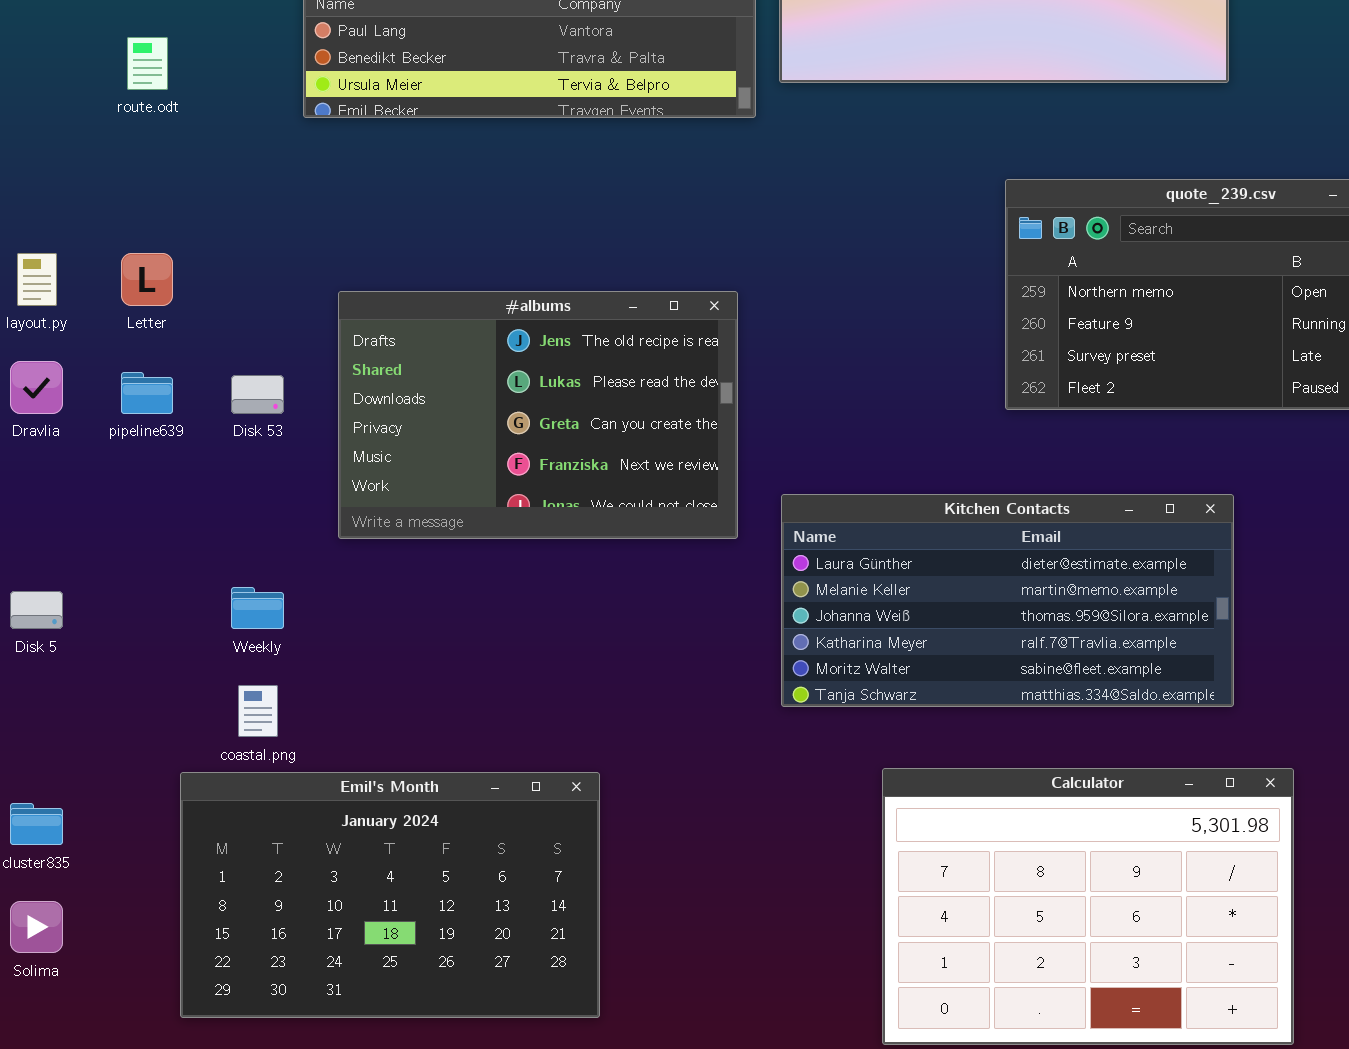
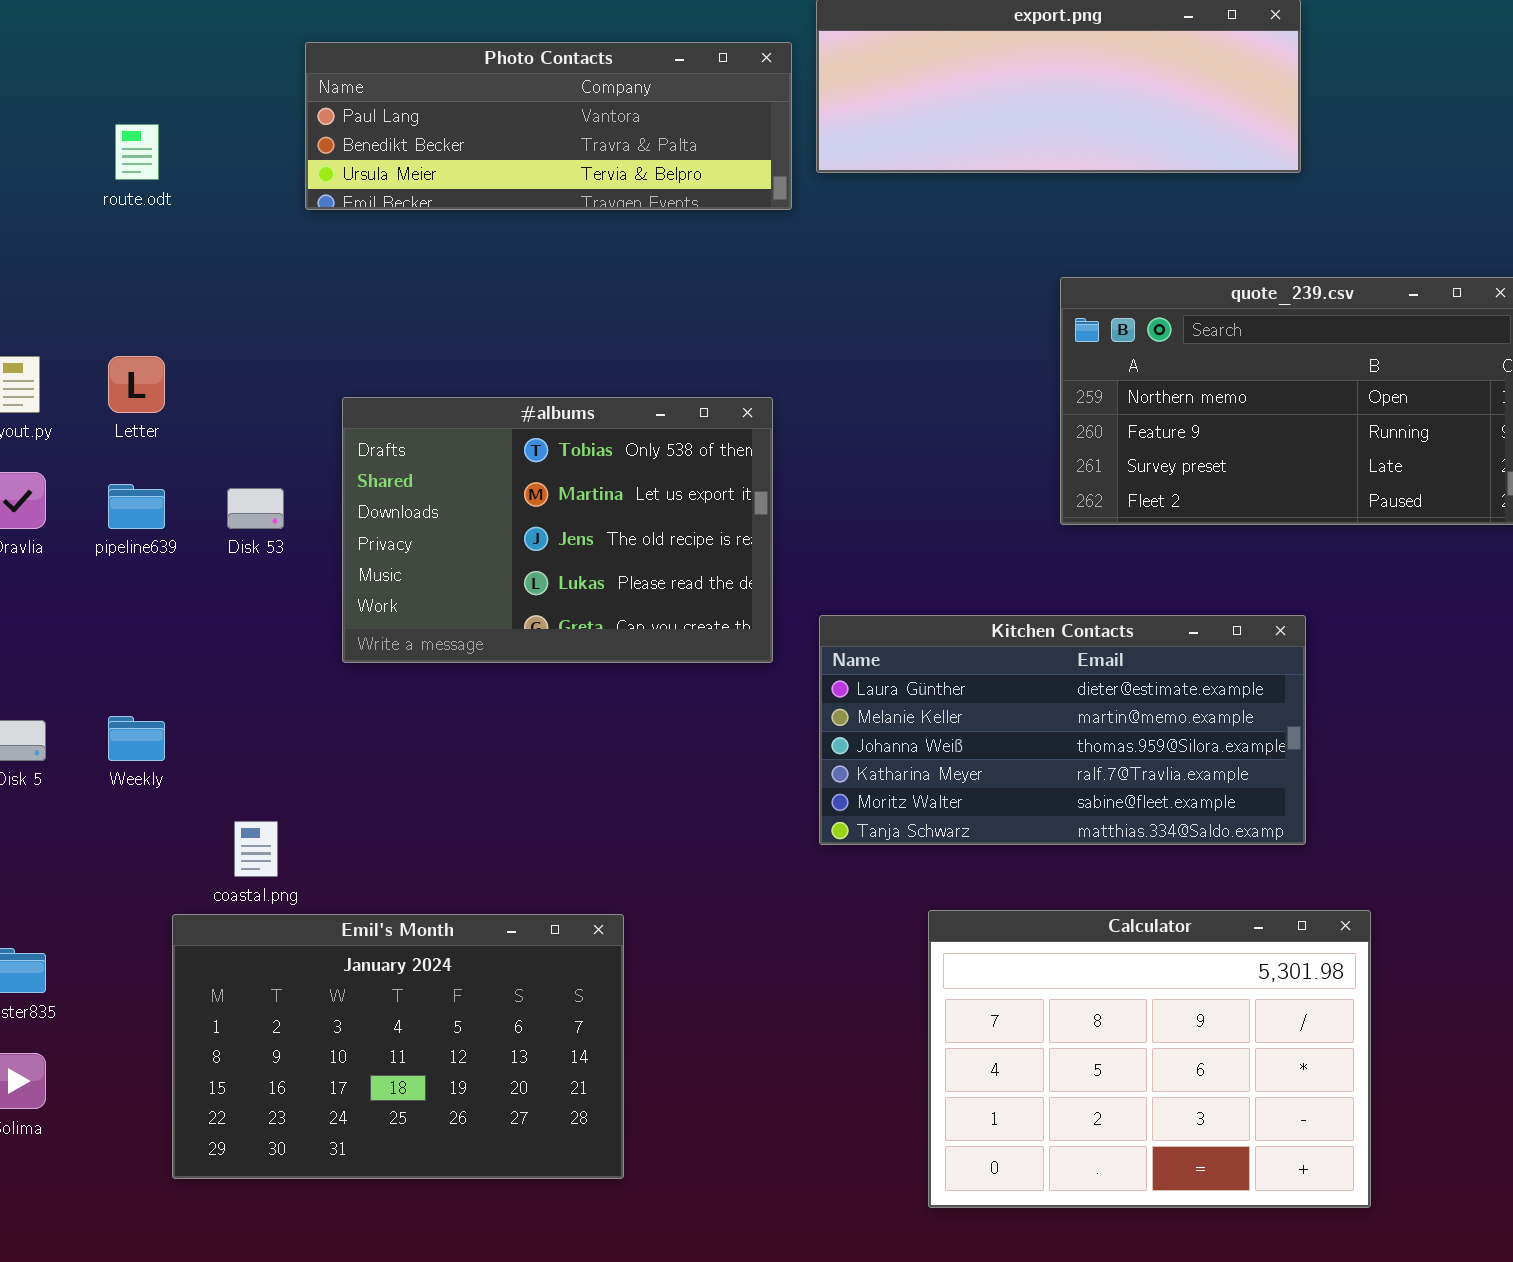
#albums: [338,291,738,539] -> [342,397,773,663], scrolled up 2 rows
Weekly: [231,587,284,629] -> [108,716,165,761], moved

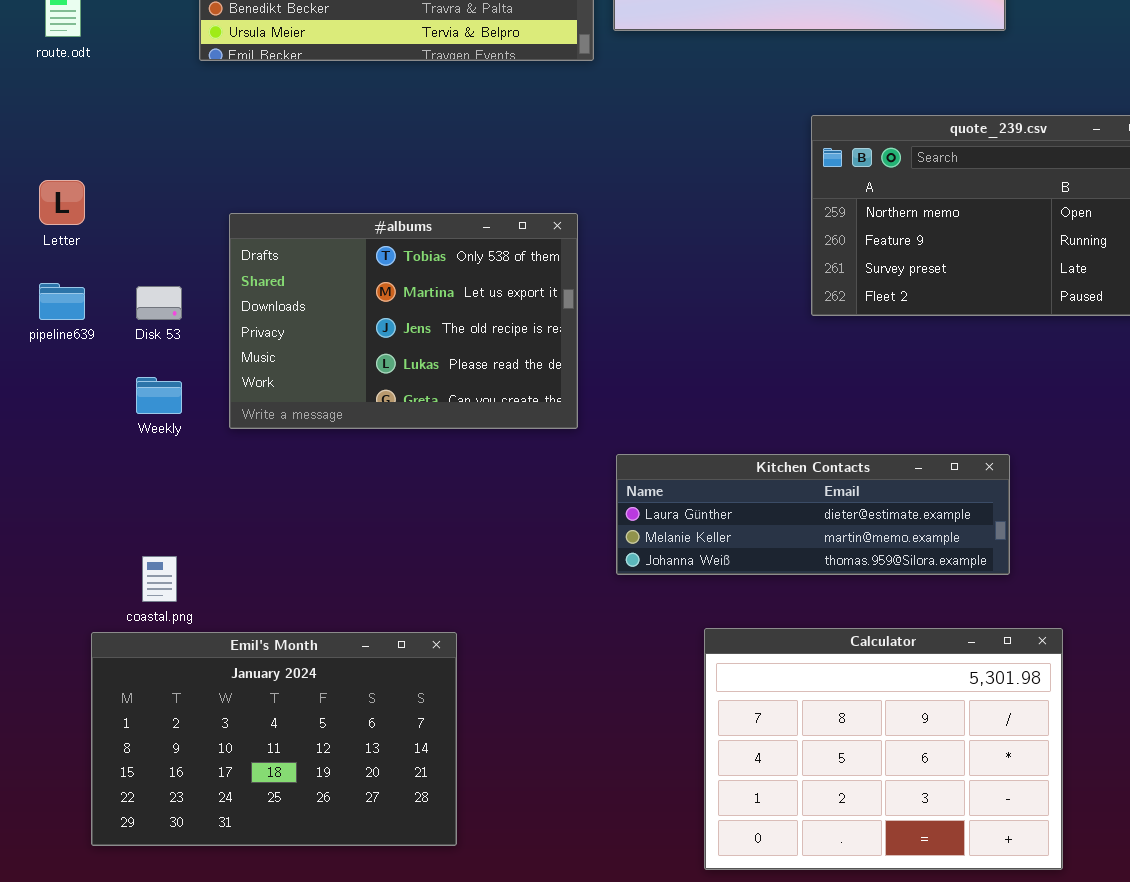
Kitchen Contacts: [819,615,1306,845] -> [616,454,1010,575], resized
Weekly: [108,716,165,761] -> [136,377,182,414], moved

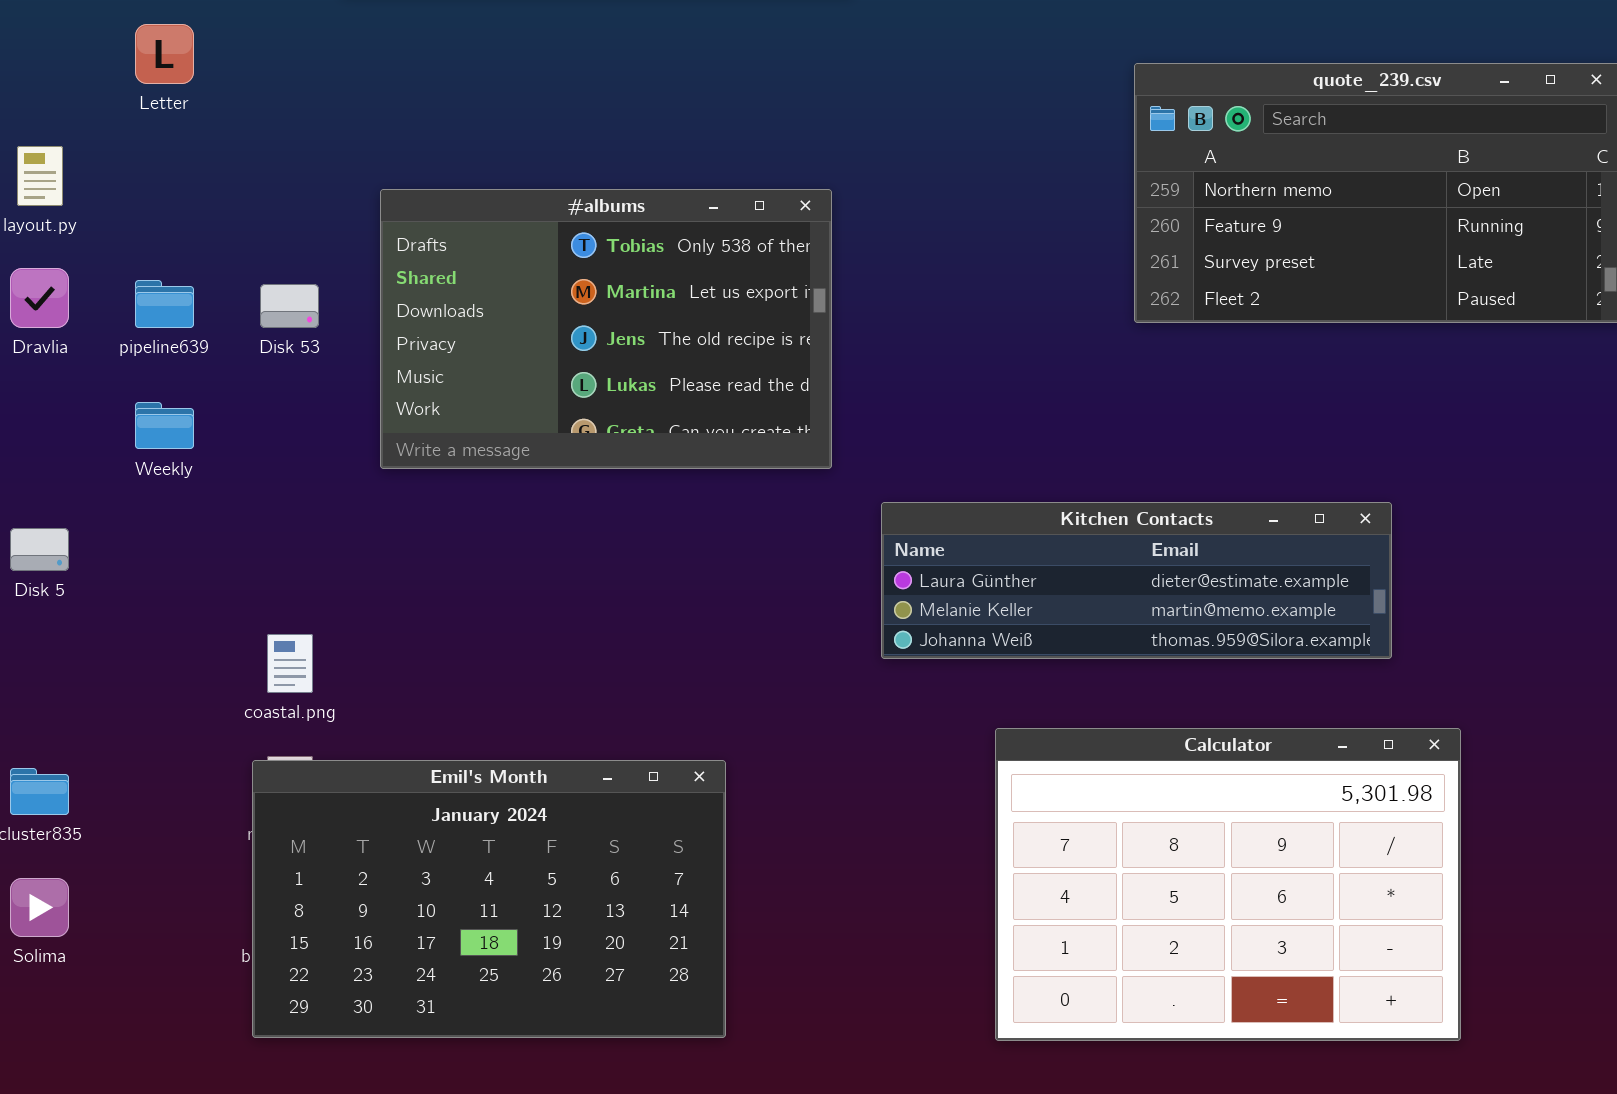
Letter: [39,180,85,225] -> [135,24,194,84], moved
Weekly: [136,377,182,414] -> [135,402,194,449], moved
Emil's Month: [91,632,457,846] -> [252,760,726,1038], moved

